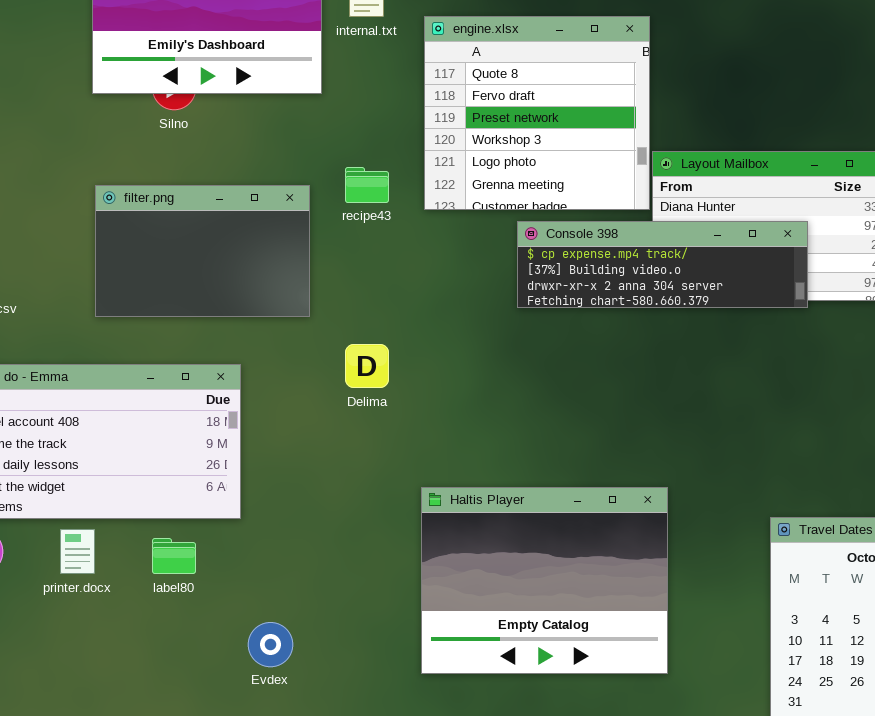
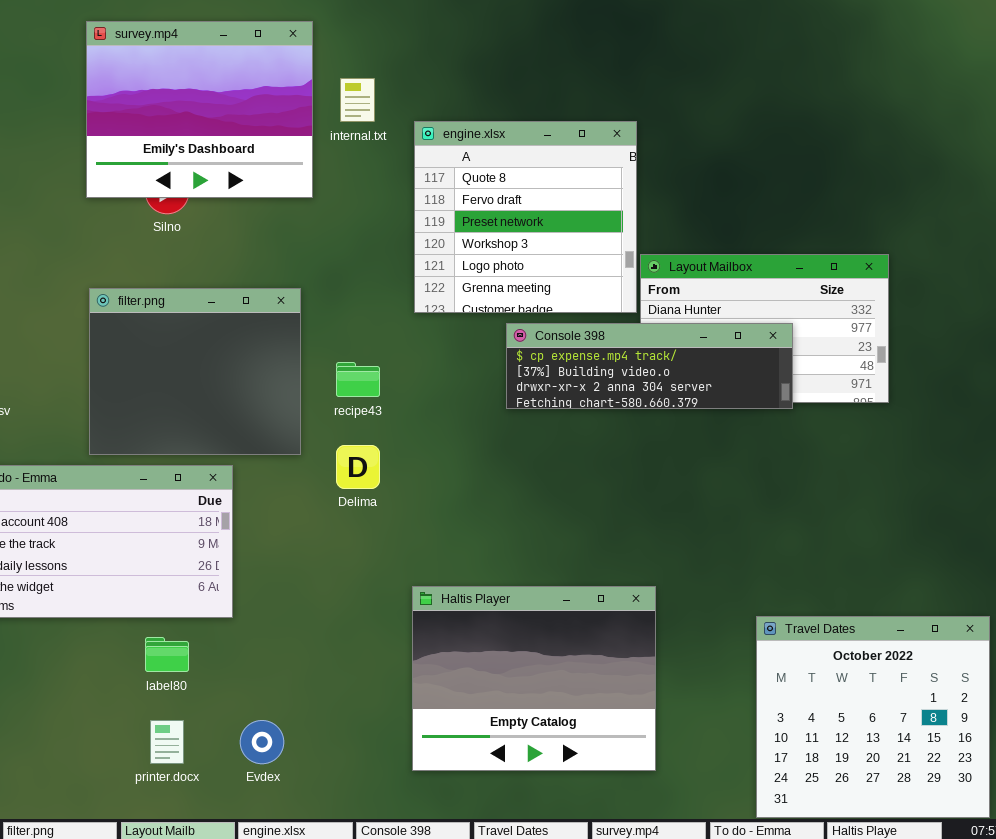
recipe43: [345,167,389,203] -> [336,362,380,397], moved
filter.png: [95,185,310,317] -> [89,288,301,455], resized
printer.docx: [60,529,95,574] -> [150,720,184,764], moved

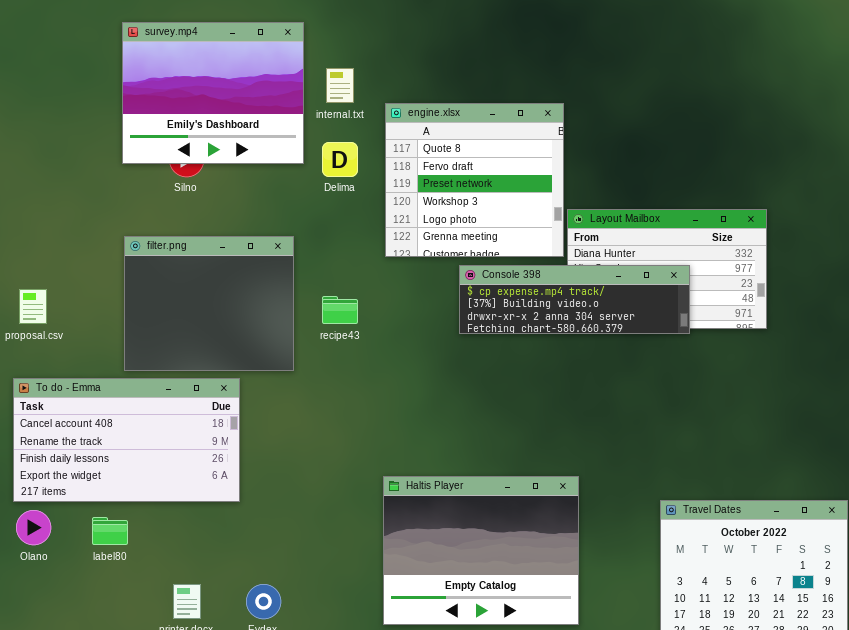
Delima: [336,445,380,489] -> [322,142,358,177], moved
label80: [145,637,189,672] -> [92,517,128,545], moved

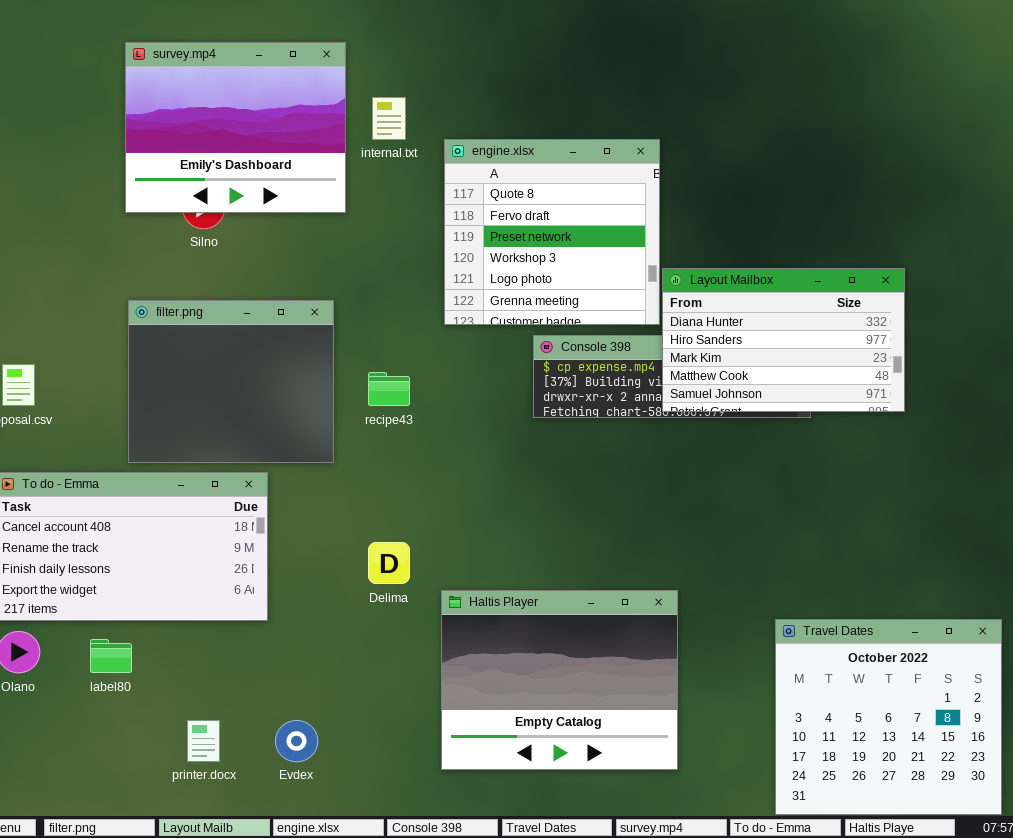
Delima: [322,142,358,177] -> [368,542,410,584], moved
Layout Mailbox: [567,209,767,329] -> [662,268,905,412], raised

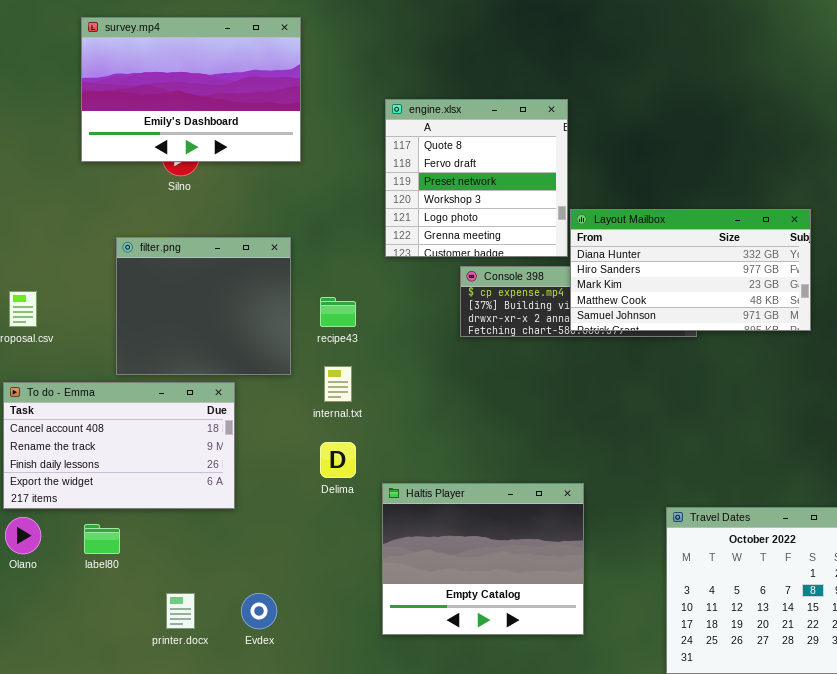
survey.mp4: [125,42,346,213] -> [81,17,301,162], resized
internal.txt: [372,97,406,140] -> [324,366,352,402], moved
Layout Mailbox: [662,268,905,412] -> [570,209,811,331], resized

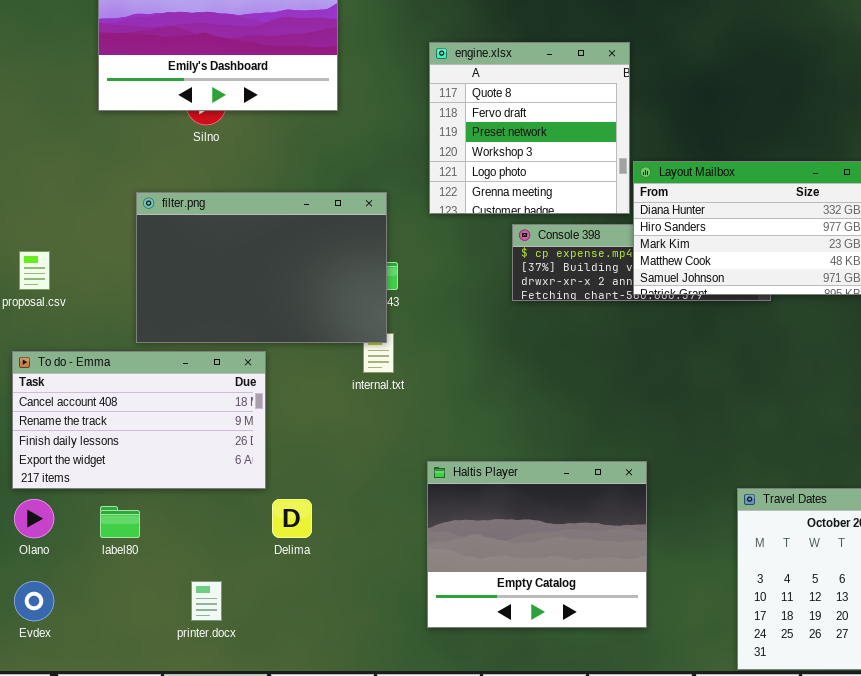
filter.png: [116,237,291,375] -> [136,192,387,343], resized
Delima: [320,442,356,478] -> [272,499,312,538], moved
Evdex: [241,593,277,629] -> [14,581,54,621], moved

